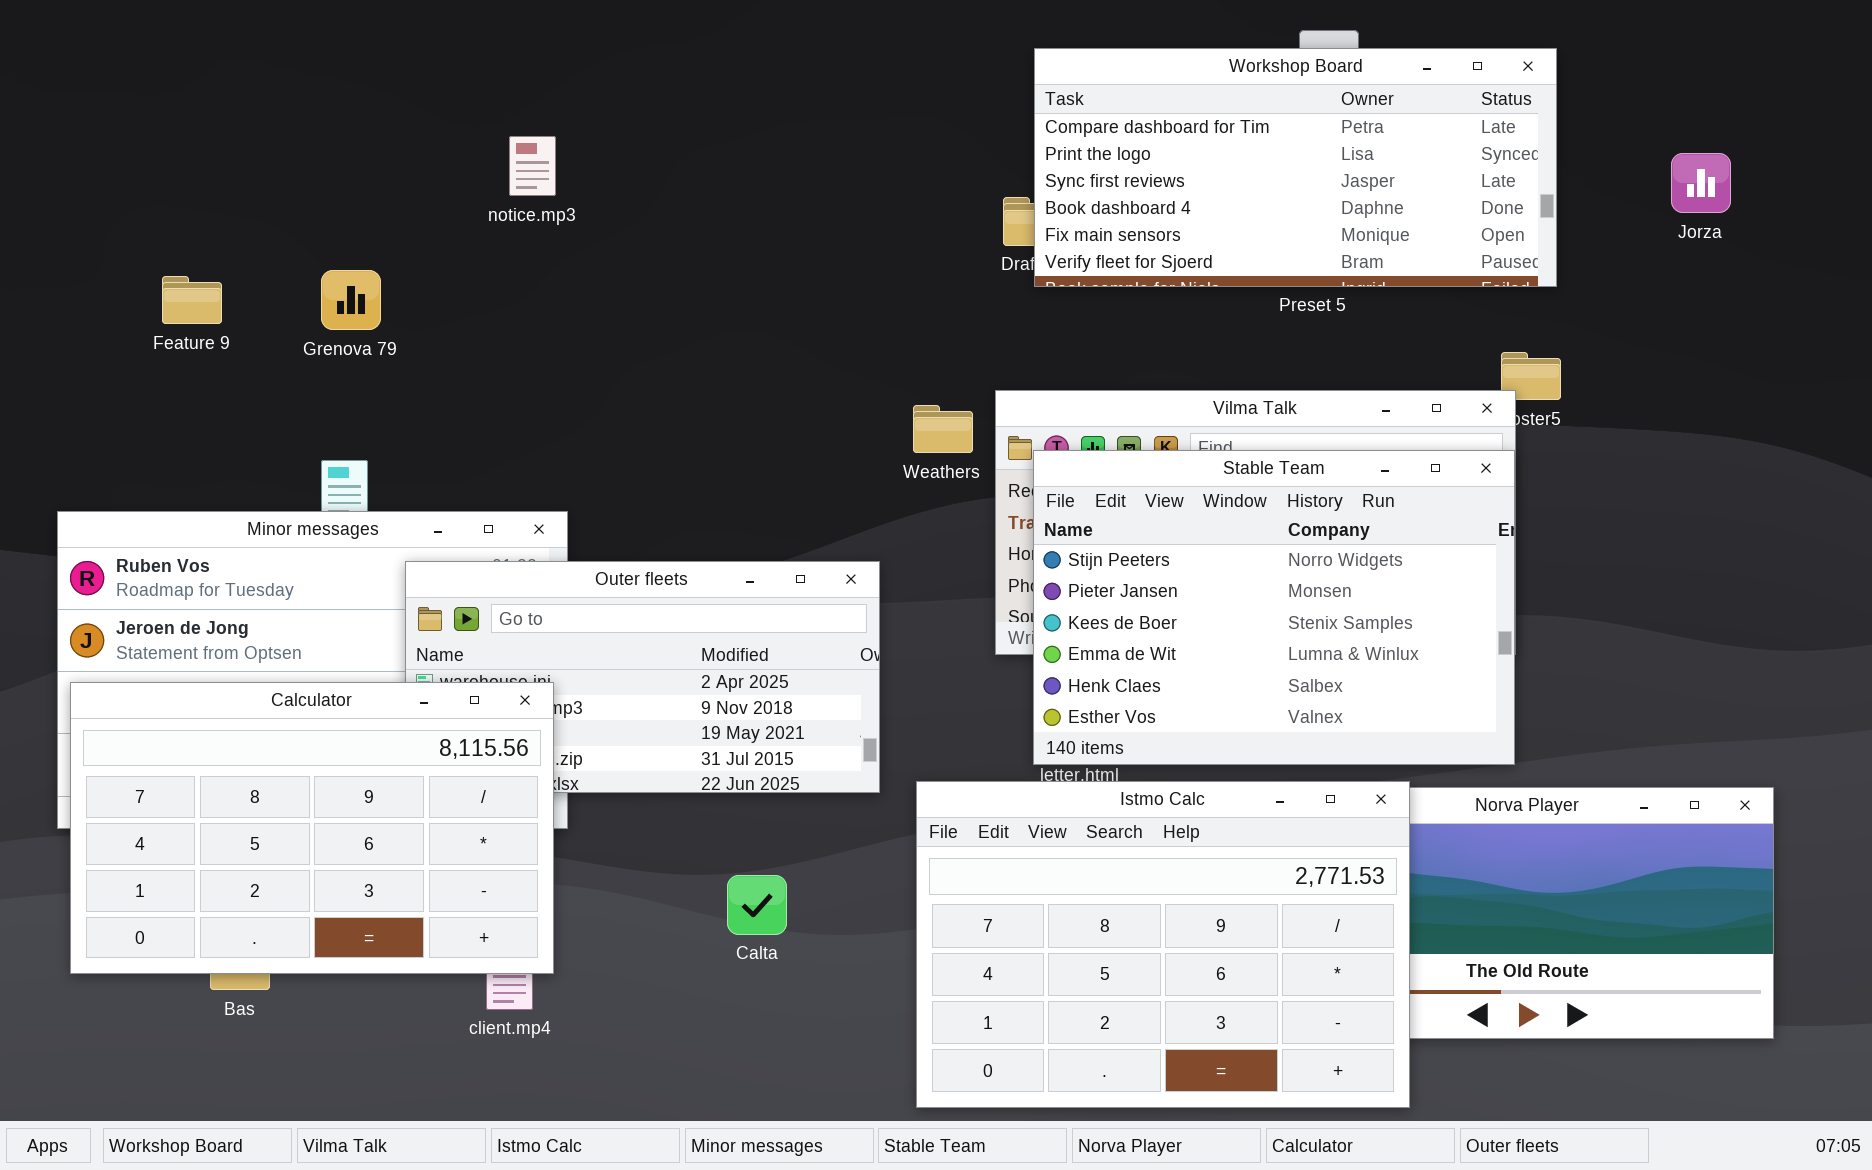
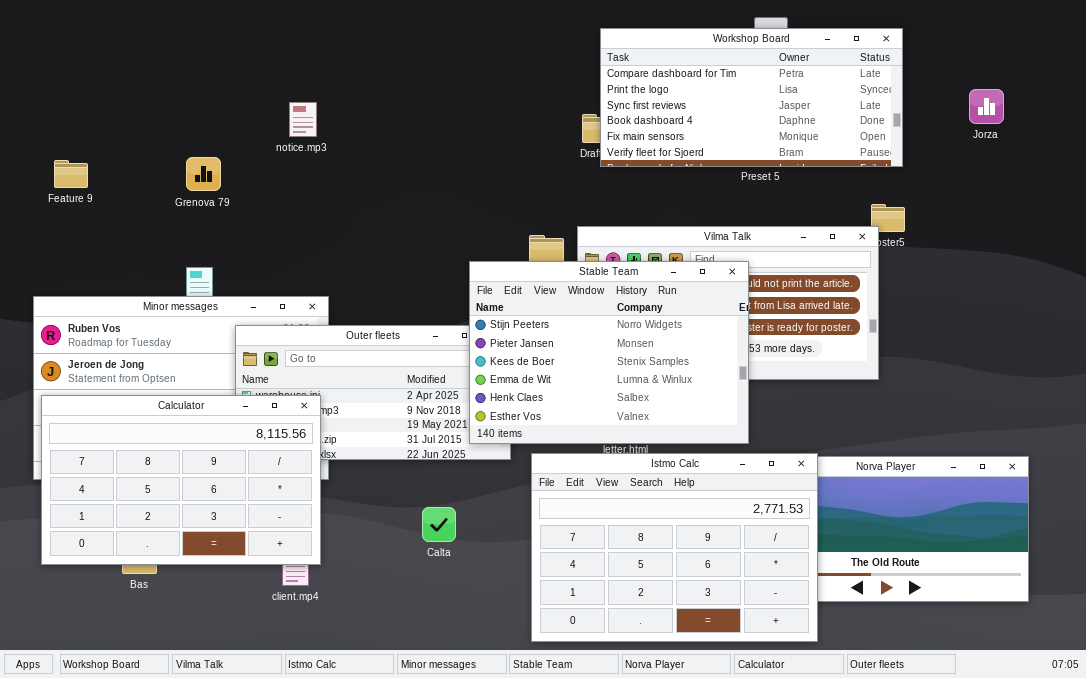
notice.mp3: [509,136,556,196] -> [289,102,317,137], moved
Feature 9: [162,276,222,324] -> [54,160,88,188], moved
Stable Team: [1033,450,1515,765] -> [469,261,749,444], moved

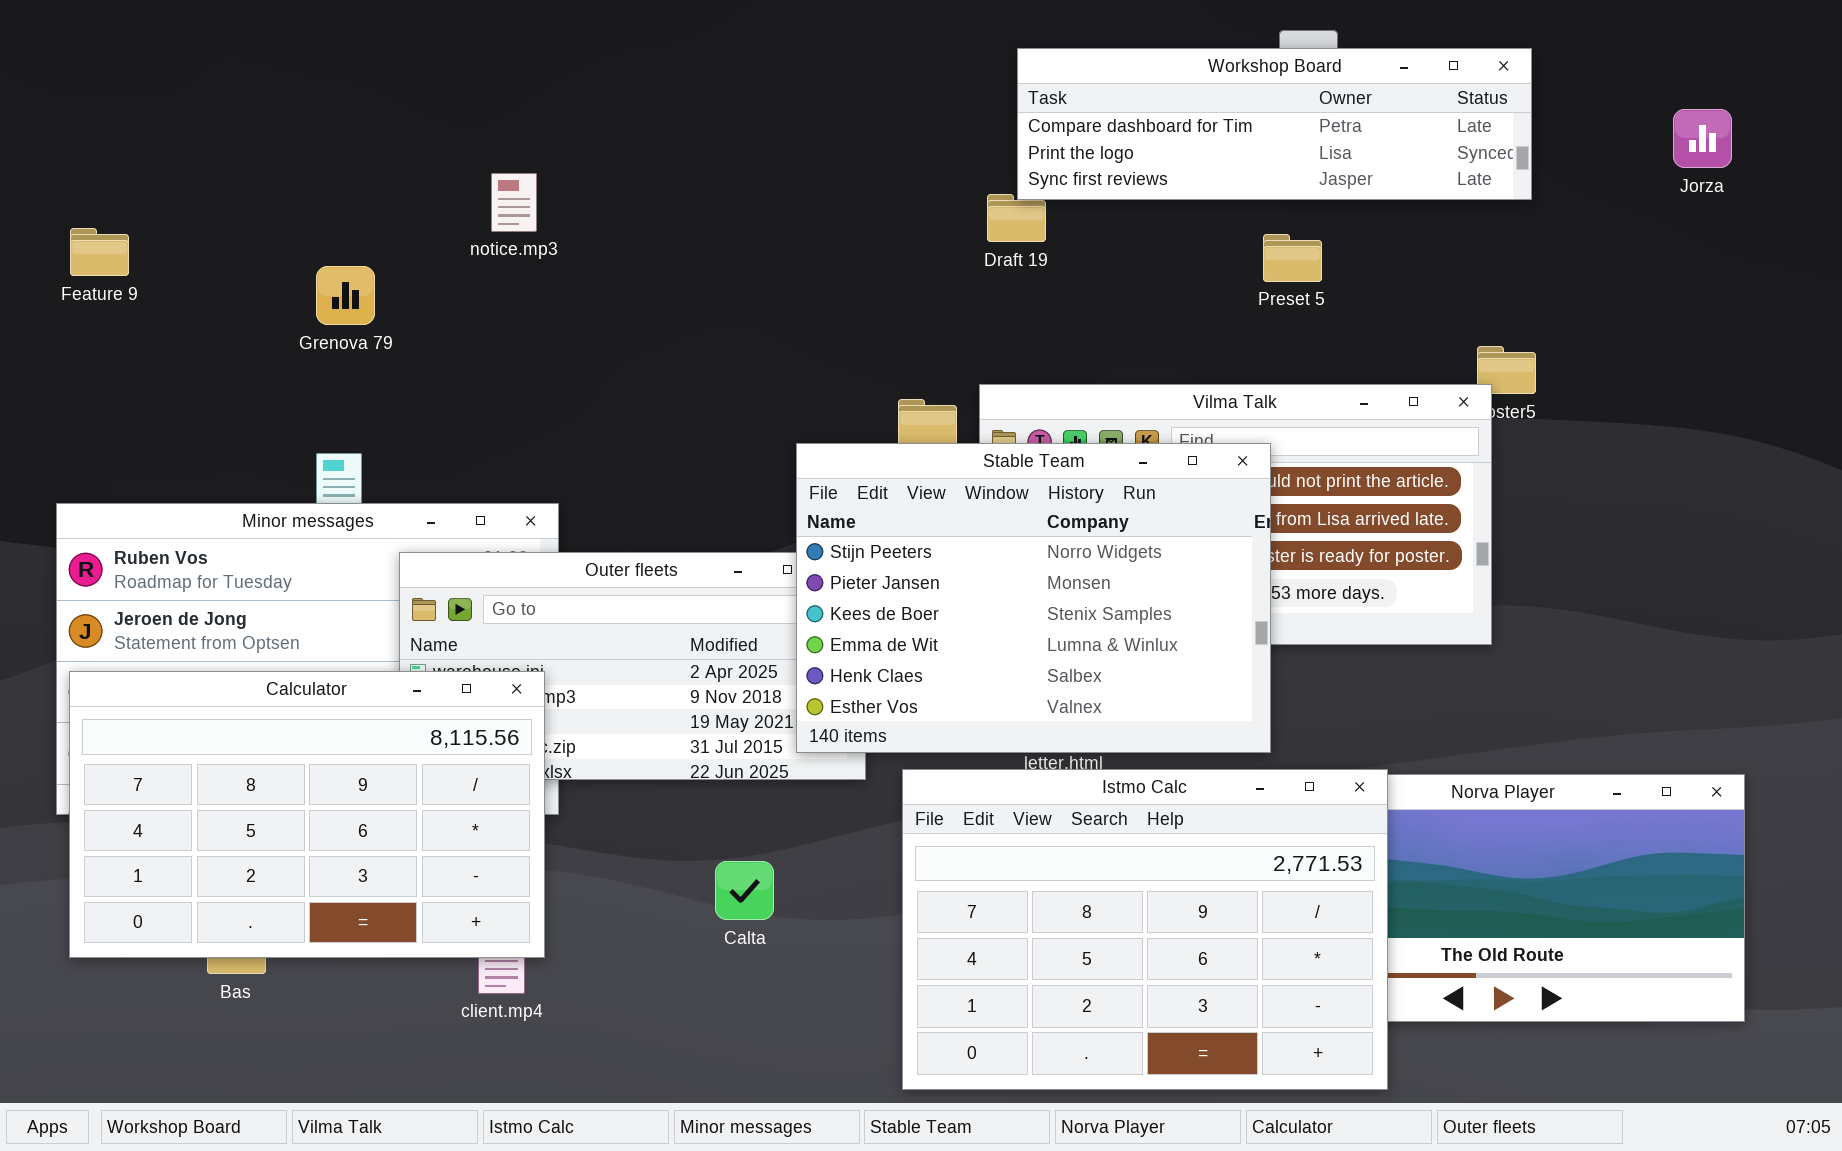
Workshop Board: [600,28,903,167] -> [1017,48,1532,200], resized
Jorza: [969,89,1004,124] -> [1673,109,1732,168], moved
Feature 9: [54,160,88,188] -> [70,228,129,276], moved

